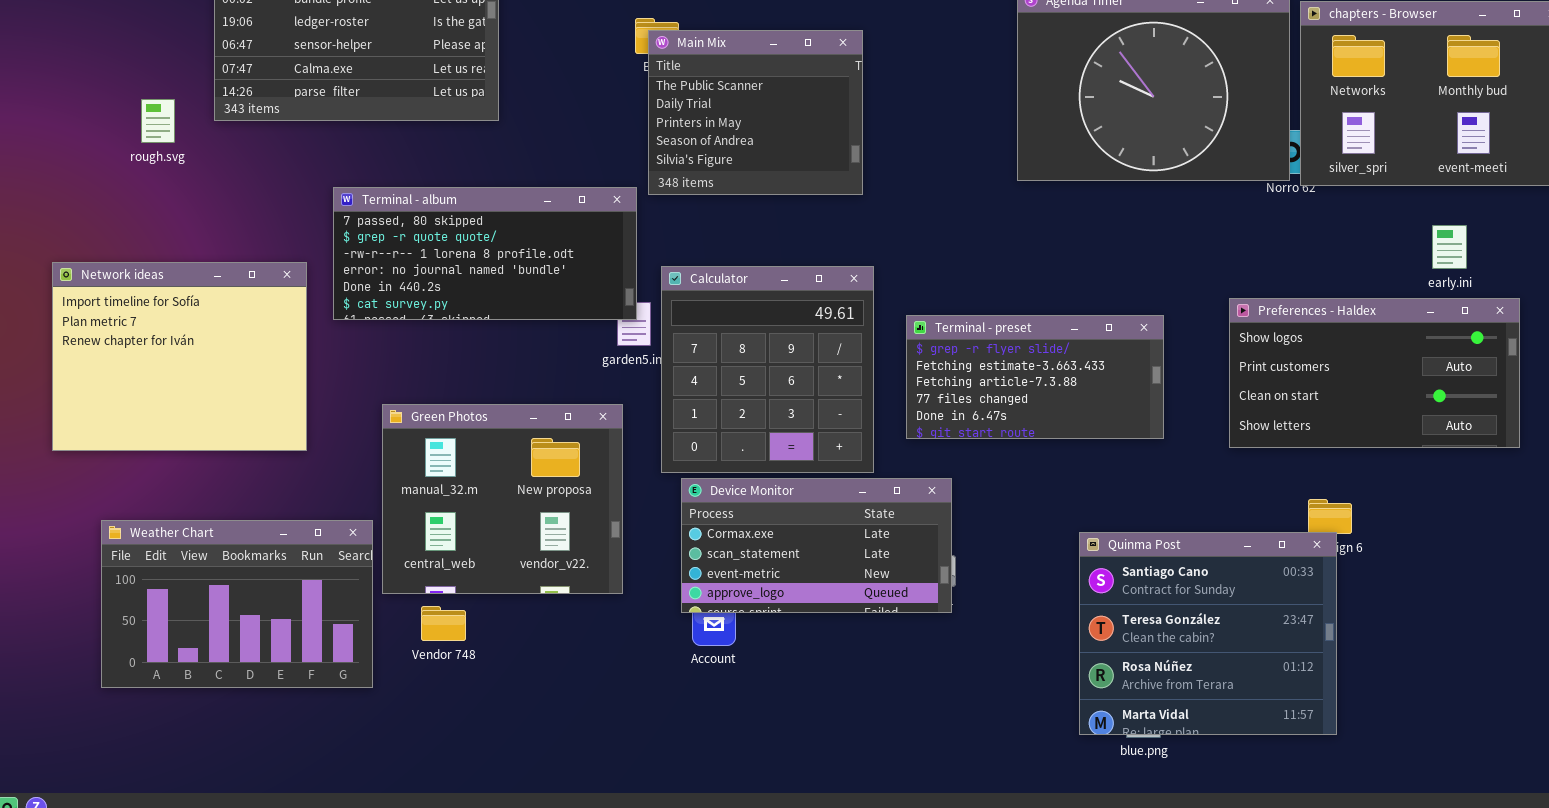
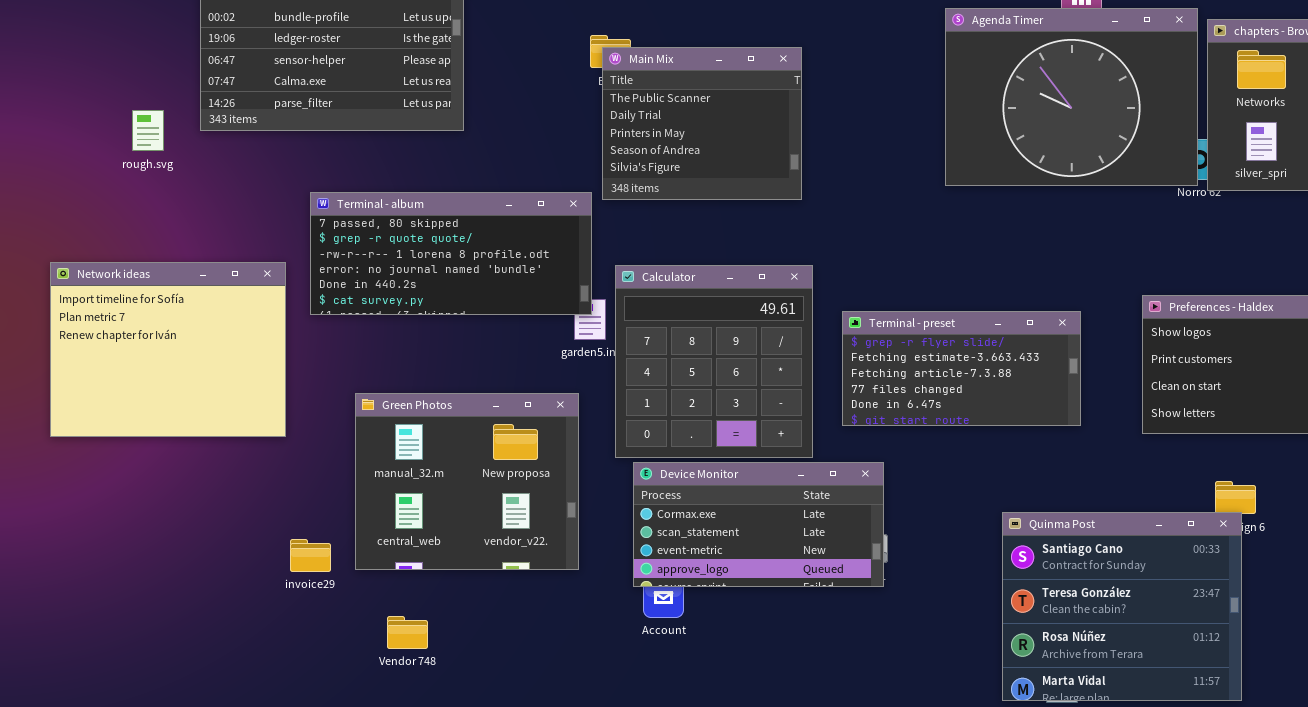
Weather Chart: [101,520,373,688] -> none, closed
Vendor 748: [421,606,466,641] -> [387,616,428,649], moved

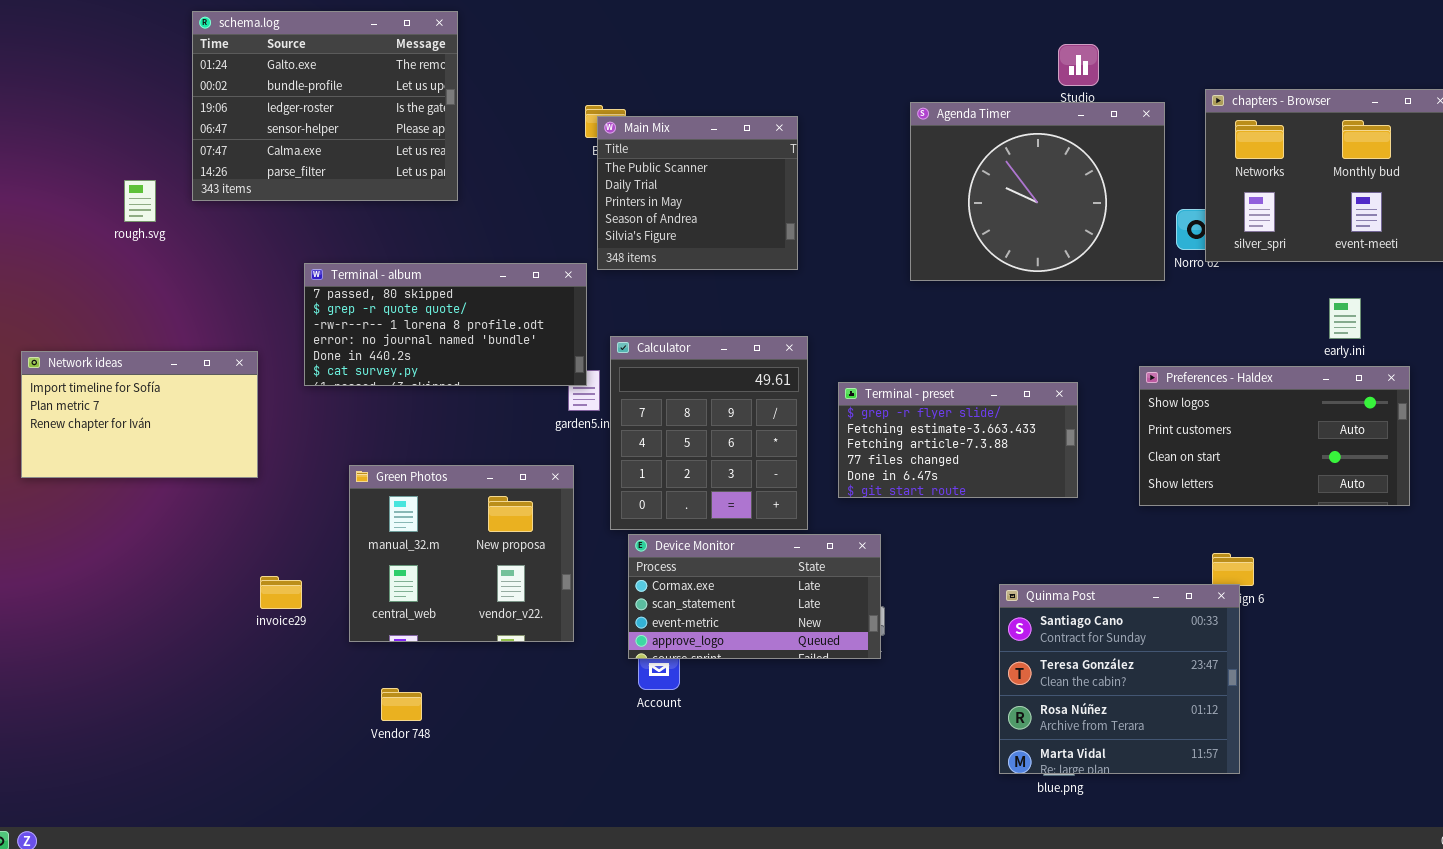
Agenda Timer: [945,8,1198,186] -> [910,102,1165,281], moved
Network ideas: [50,262,286,437] -> [21,351,258,478], moved, resized
invoice29: [290,539,331,572] -> [260,576,302,609], moved

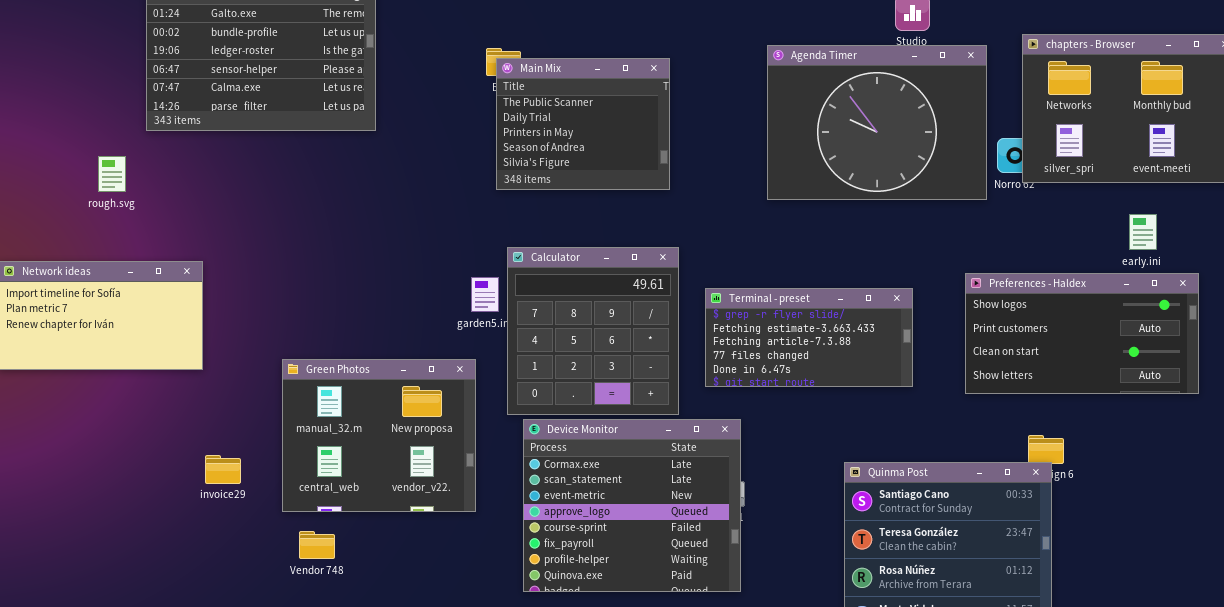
rough.svg: [124,180,156,222] -> [98,156,126,192], moved
Terminal - album: [304,263,587,386] -> none, closed
Device Monitor: [628,534,881,659] -> [523,419,741,592], resized
Vendor 748: [381,688,422,721] -> [299,531,335,559], moved

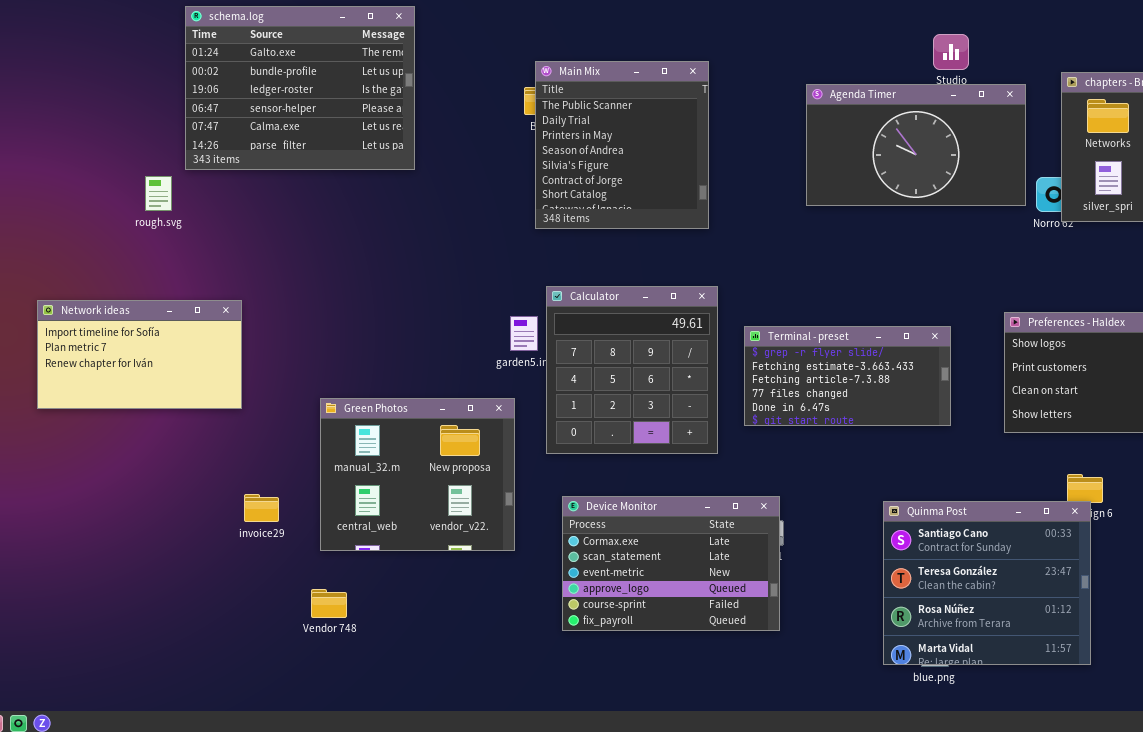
Agenda Timer: [767,45,987,200] -> [806,84,1026,206], resized
Main Mix: [496,58,670,190] -> [535,61,709,229], resized
rough.svg: [98,156,126,192] -> [145,176,172,211], moved
Device Monitor: [523,419,741,592] -> [562,496,780,631], resized
Vendor 748: [299,531,335,559] -> [311,589,347,618], moved

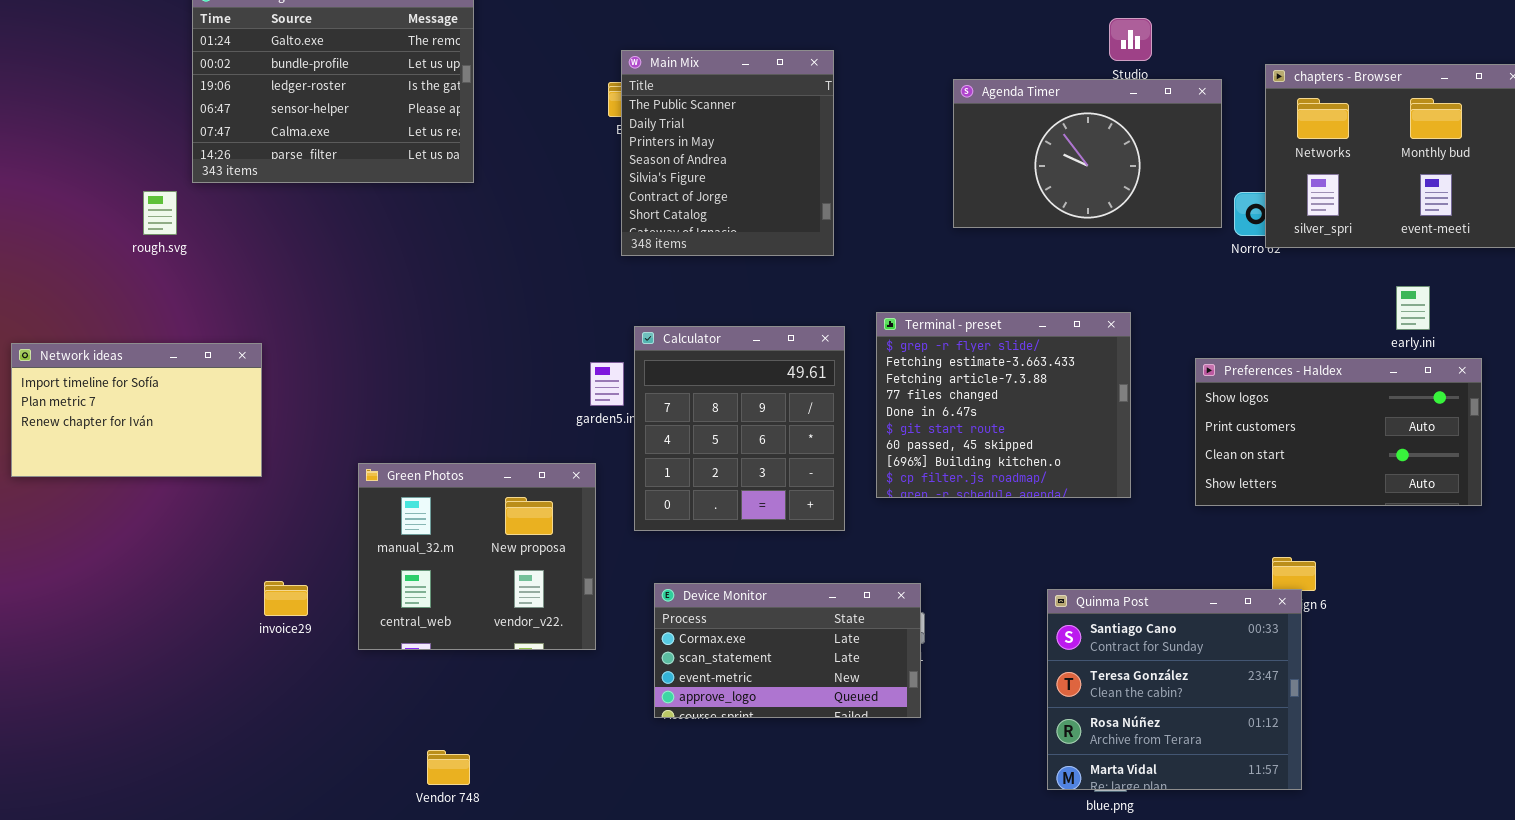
Terminal - preset: [744,326,951,426] -> [876,312,1131,498], resized
Device Monitor: [562,496,780,631] -> [654,583,921,718], resized
Vendor 748: [311,589,347,618] -> [427,750,470,785], moved

